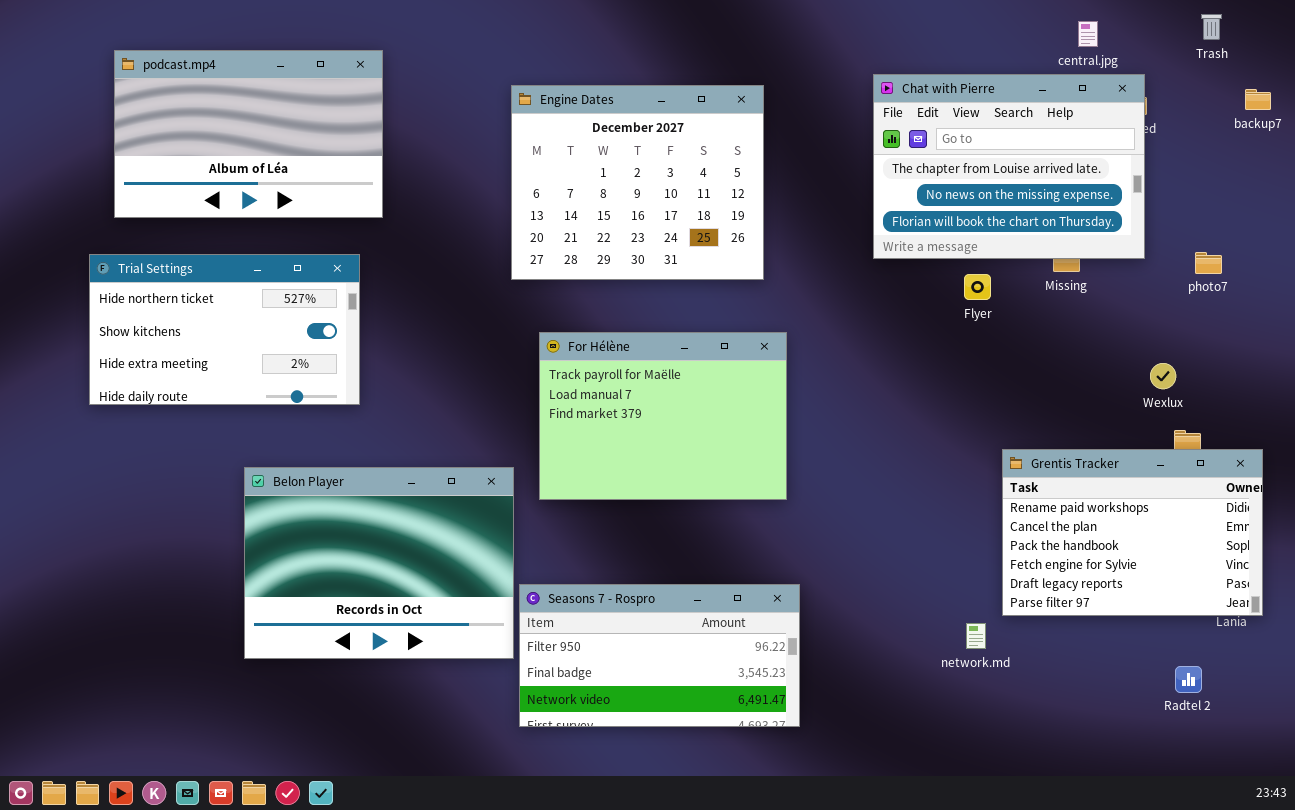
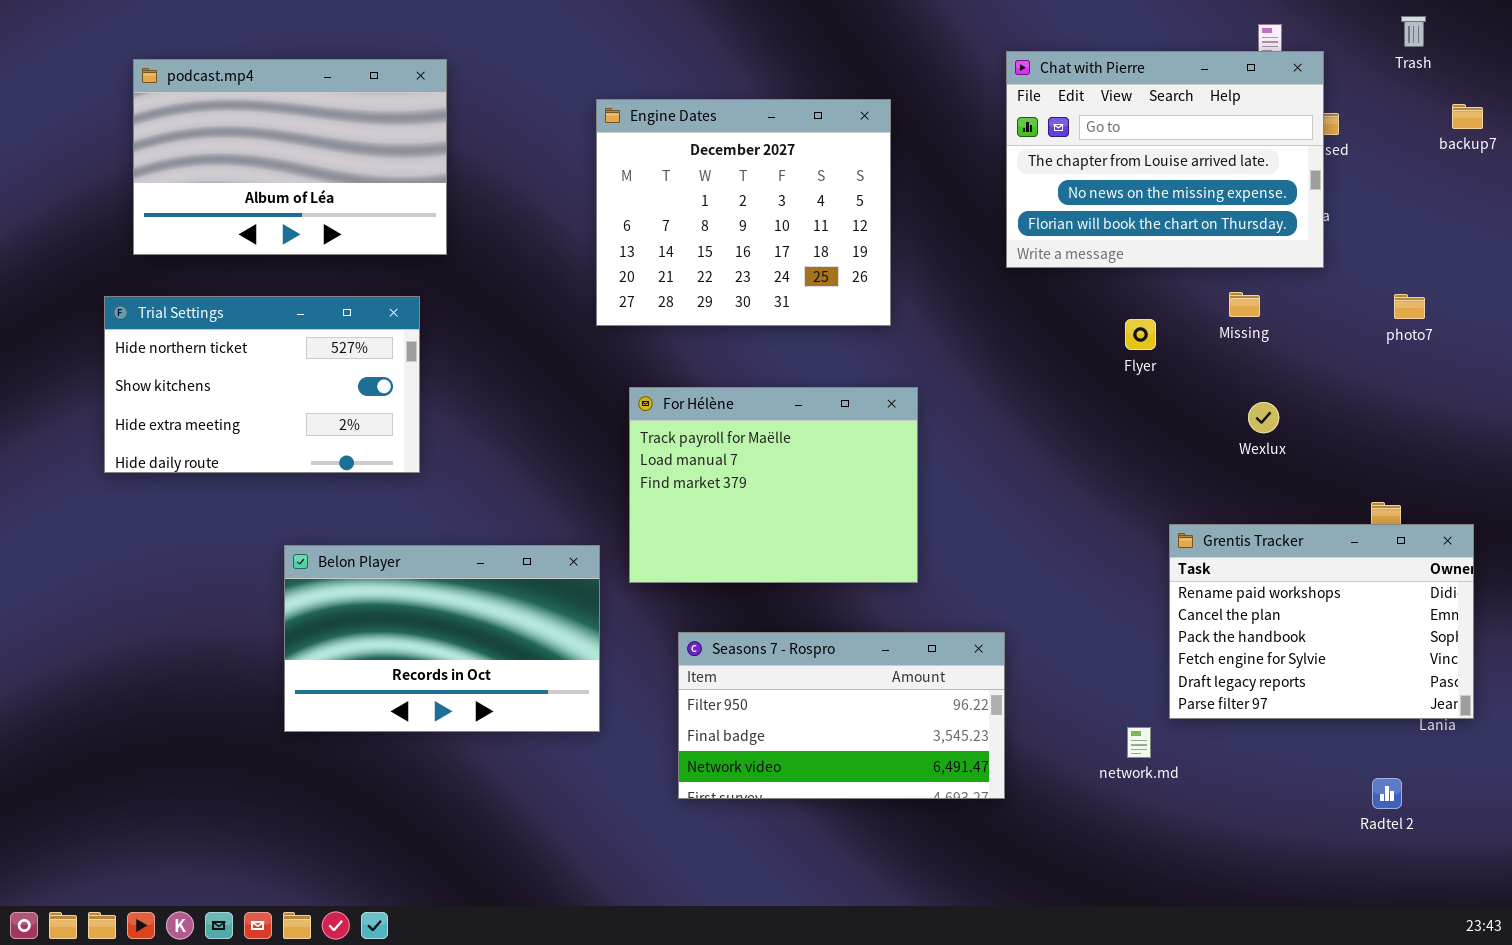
Chat with Pierre: [873,74,1145,259] -> [1006,51,1324,268], moved
Wexlux: [1150,363,1176,389] -> [1248,402,1279,433], moved
Belon Player: [244,467,514,659] -> [284,545,600,732], resized
Seasons 7 - Rospro: [519,584,800,727] -> [678,632,1005,799], moved

